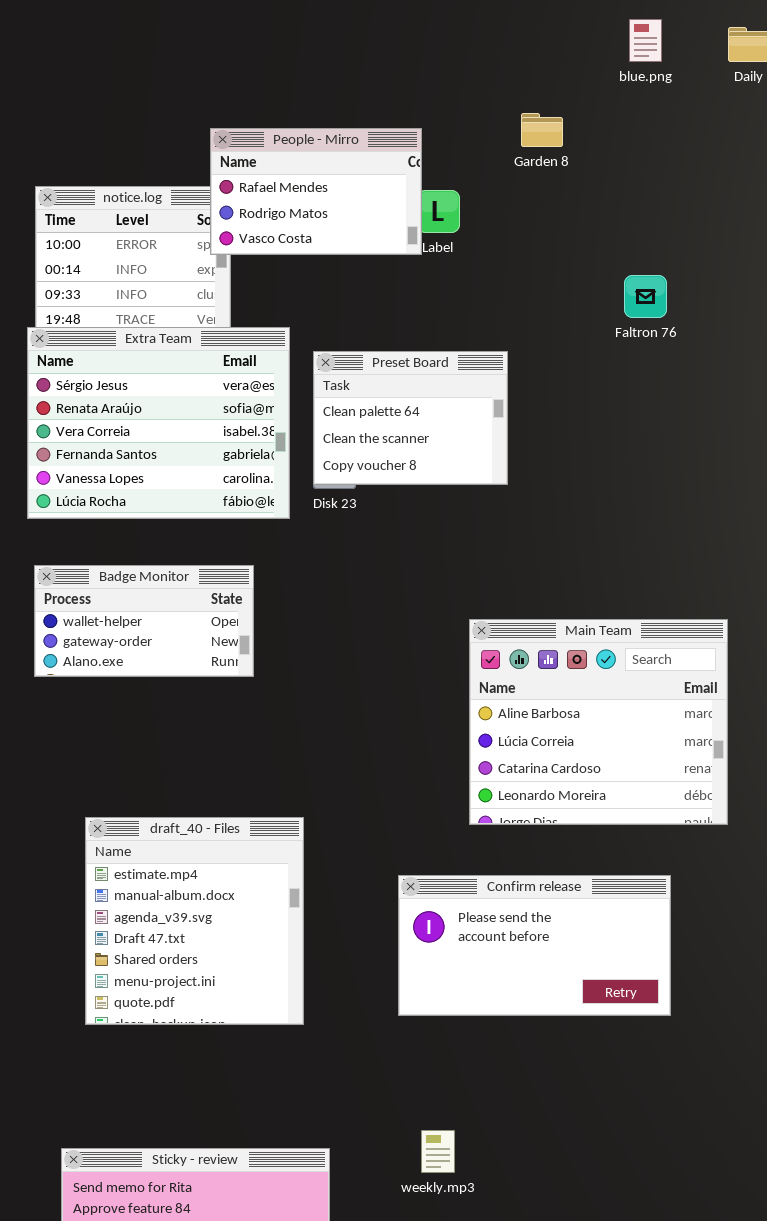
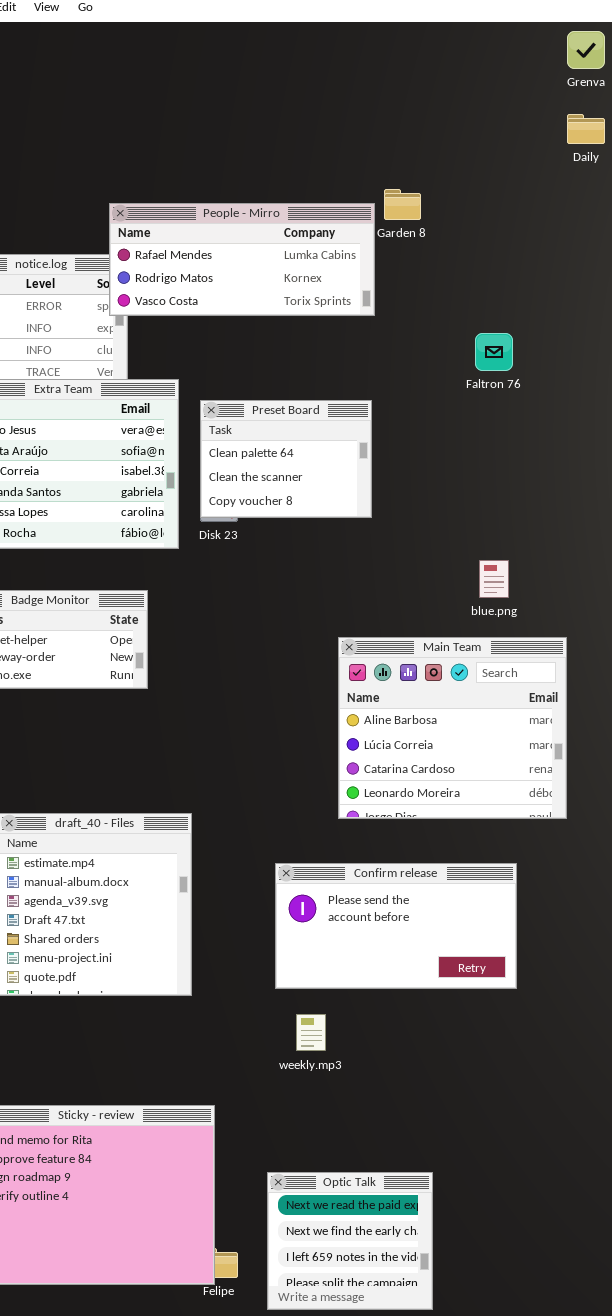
blue.png: [629,19,662,62] -> [479,560,509,598], moved
People - Mirro: [210,128,422,255] -> [109,203,375,316], resized
weekly.mp3: [421,1130,455,1173] -> [296,1014,326,1051], moved

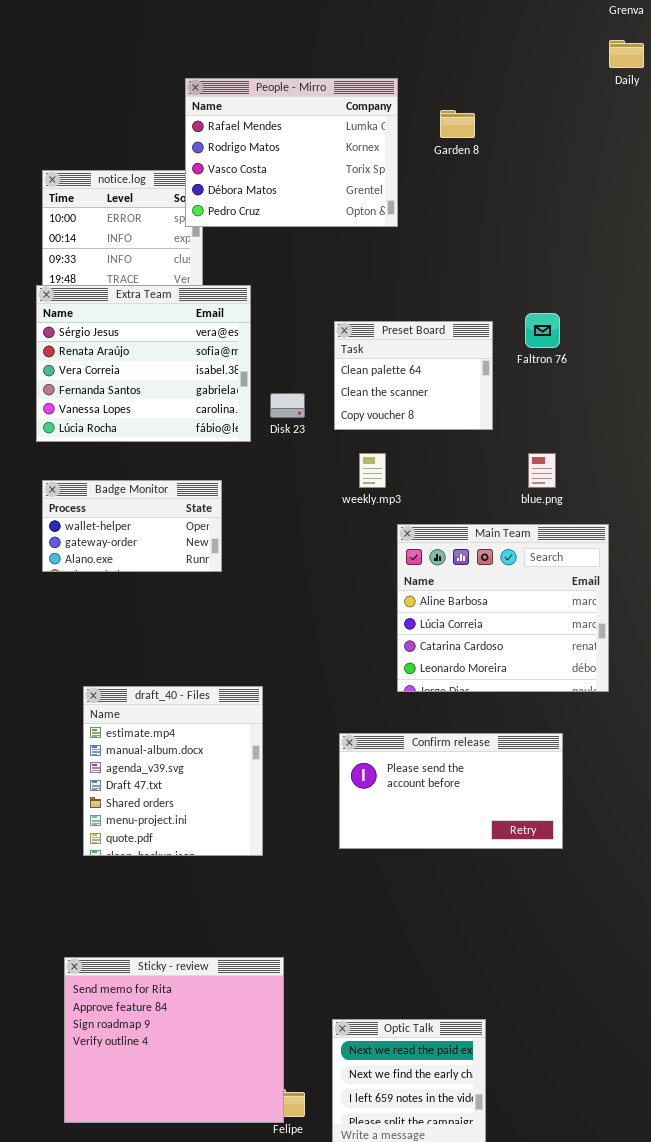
People - Mirro: [109,203,375,316] -> [185,78,398,227], resized
Faltron 76: [475,333,513,371] -> [525,313,560,348], moved
Preset Board: [200,400,372,518] -> [334,321,493,430], moved
weekly.mp3: [296,1014,326,1051] -> [359,453,386,488], moved

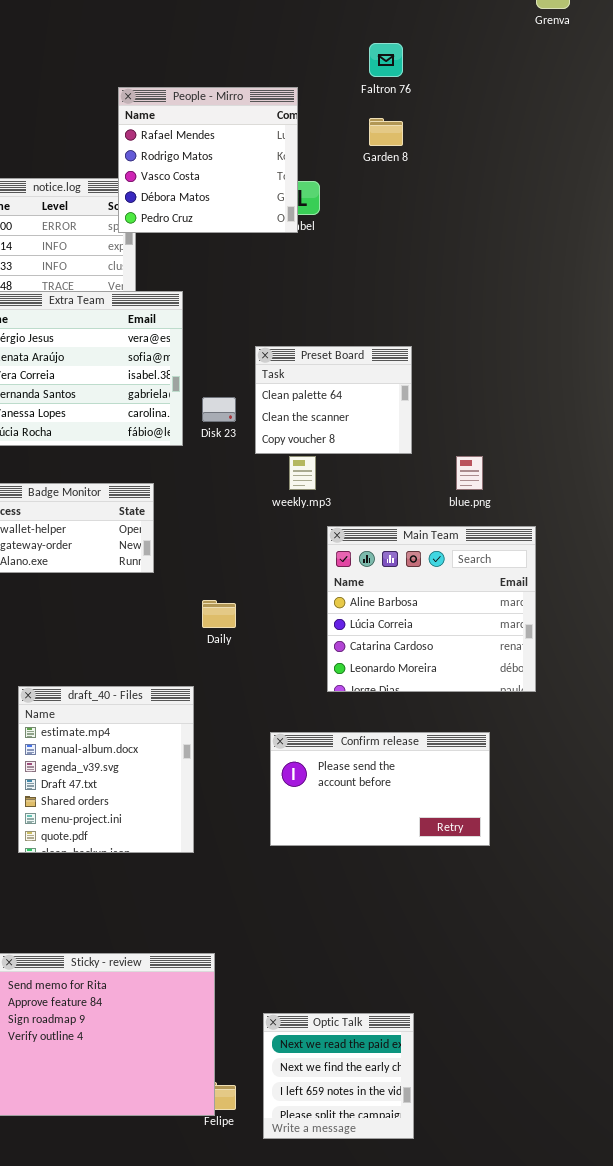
Daily: [609,40,644,68] -> [202,600,236,628], moved
People - Mirro: [185,78,398,227] -> [118,87,298,233], resized
Faltron 76: [525,313,560,348] -> [369,43,403,77], moved
Preset Board: [334,321,493,430] -> [255,346,412,454], moved

